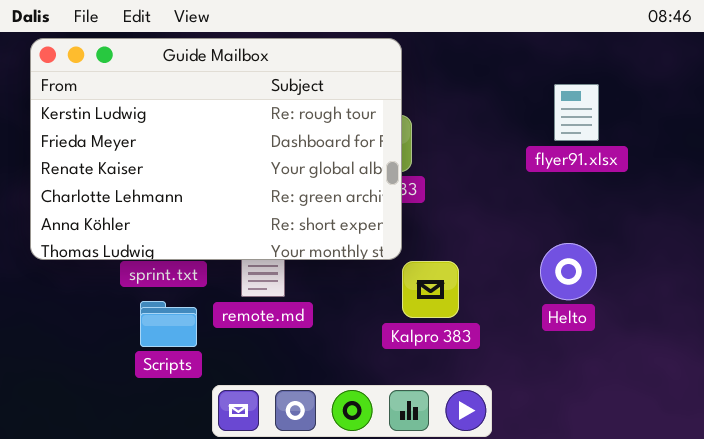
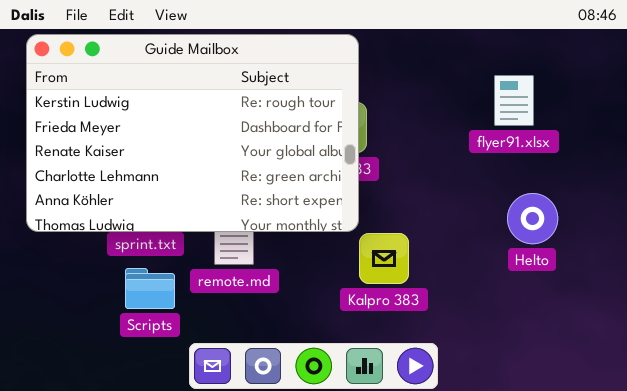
Helto: [540,243,597,300] -> [507,193,558,244], moved

